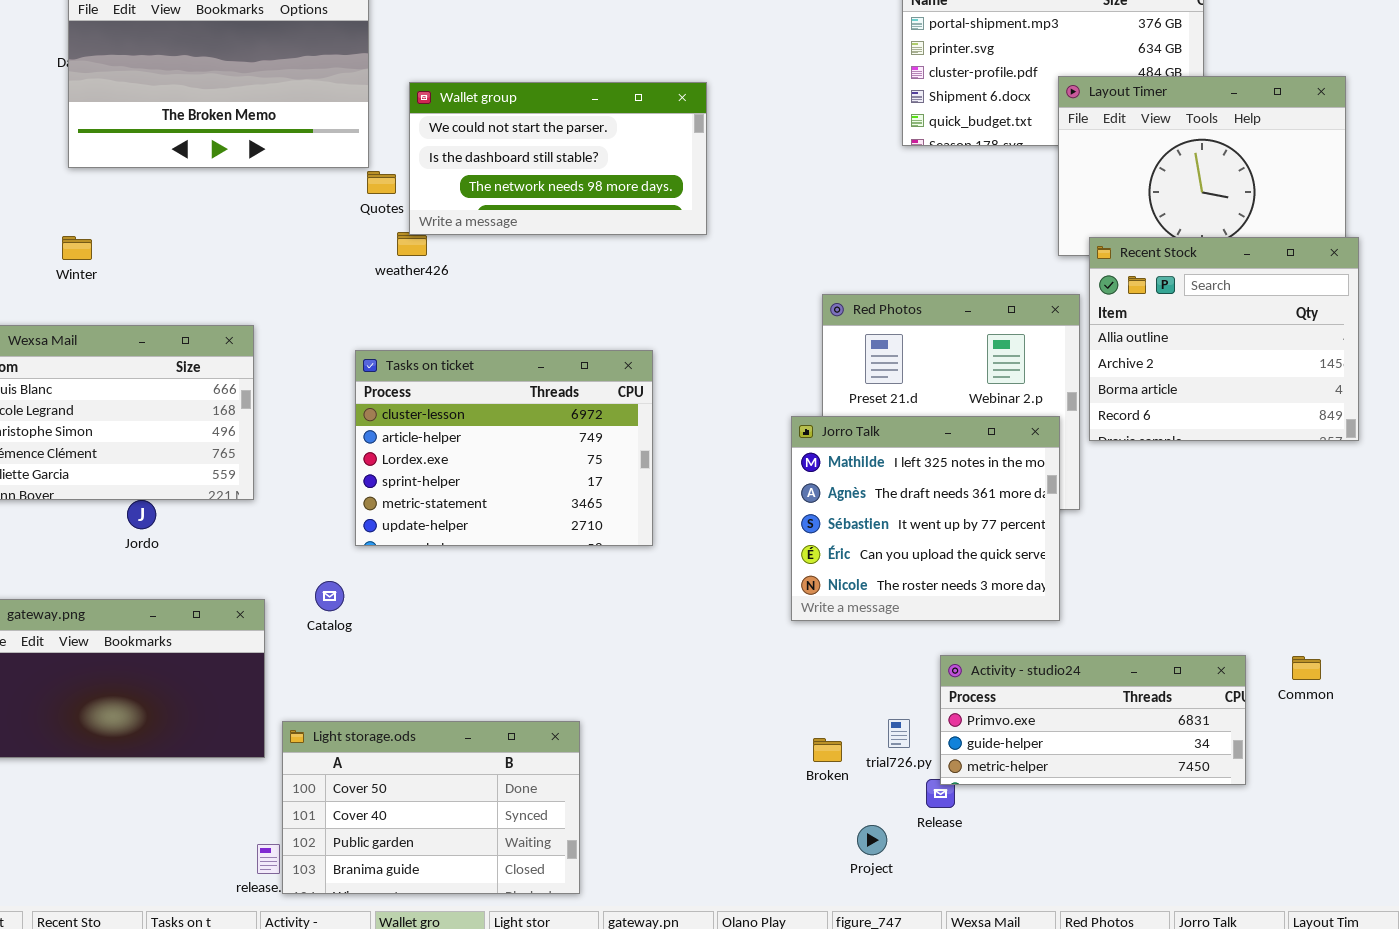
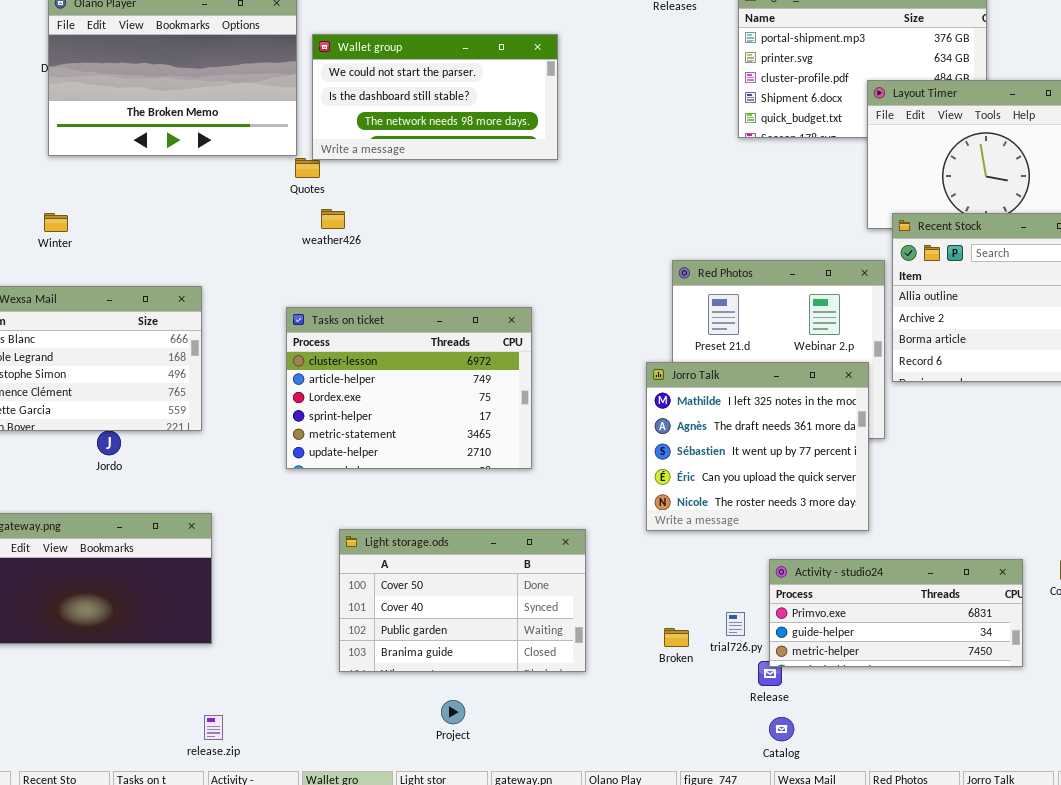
Wallet group: [409,82,707,235] -> [312,34,558,160], moved
Catalog: [315,581,344,611] -> [769,717,794,741], moved
Light storage.ods: [282,721,580,894] -> [339,529,586,672], moved
Project: [857,825,887,855] -> [441,700,465,724], moved

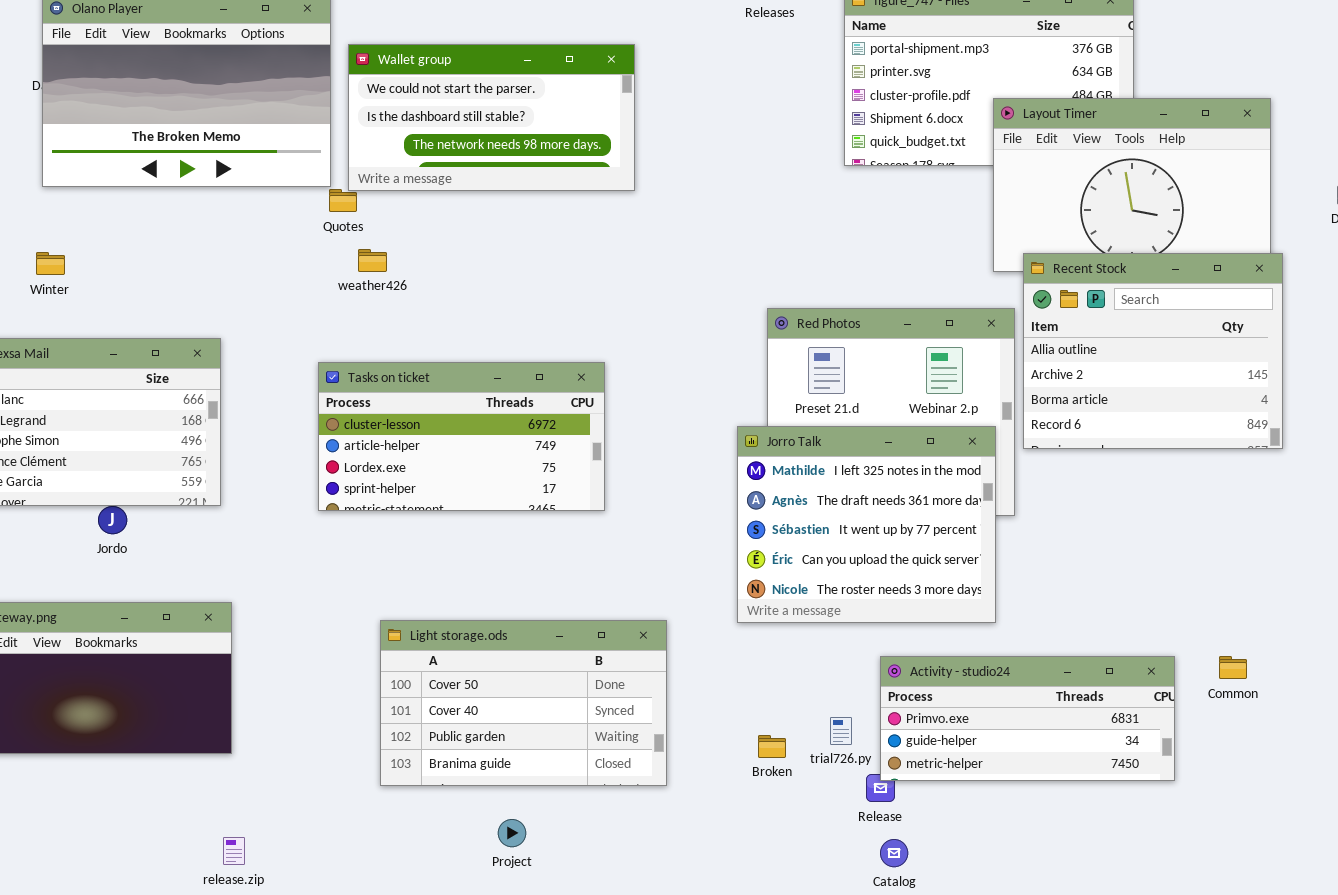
Tasks on ticket: [286,307,532,469] -> [318,362,605,511], resized

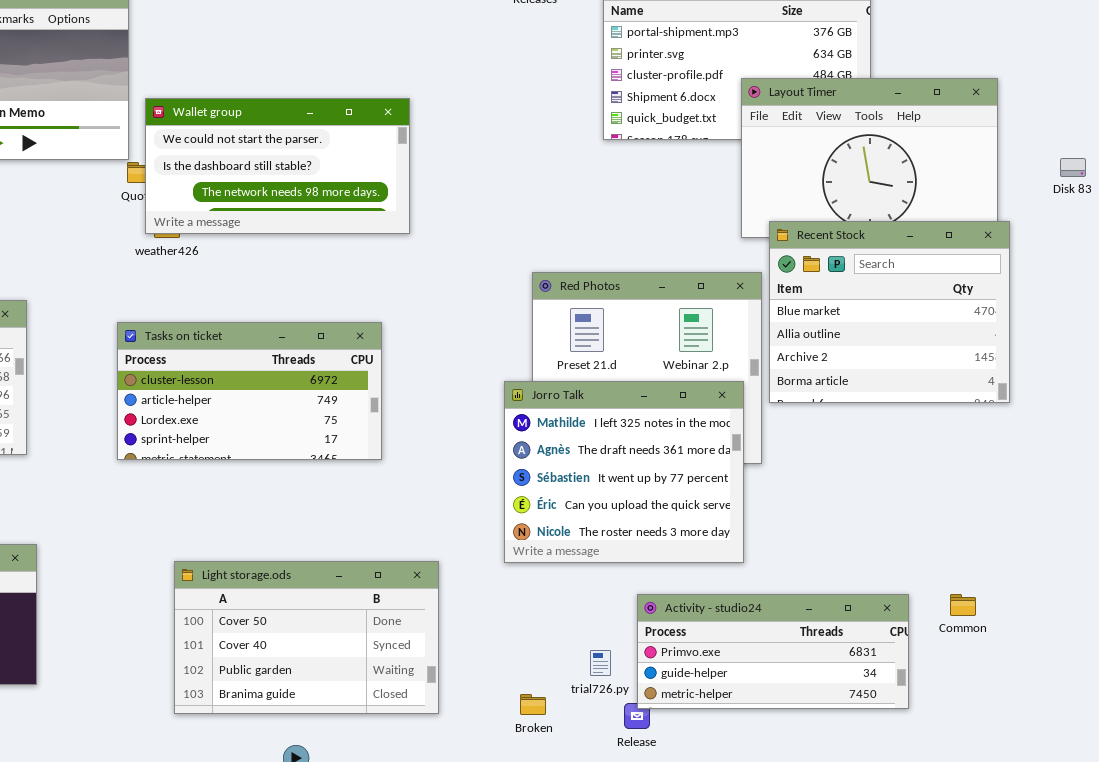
Wallet group: [348,44,635,191] -> [145,98,410,234], moved
Recent Stock: [1023,253,1283,449] -> [769,221,1010,403], scrolled up 1 row
Broken: [758,735,786,758] -> [520,694,546,715], moved

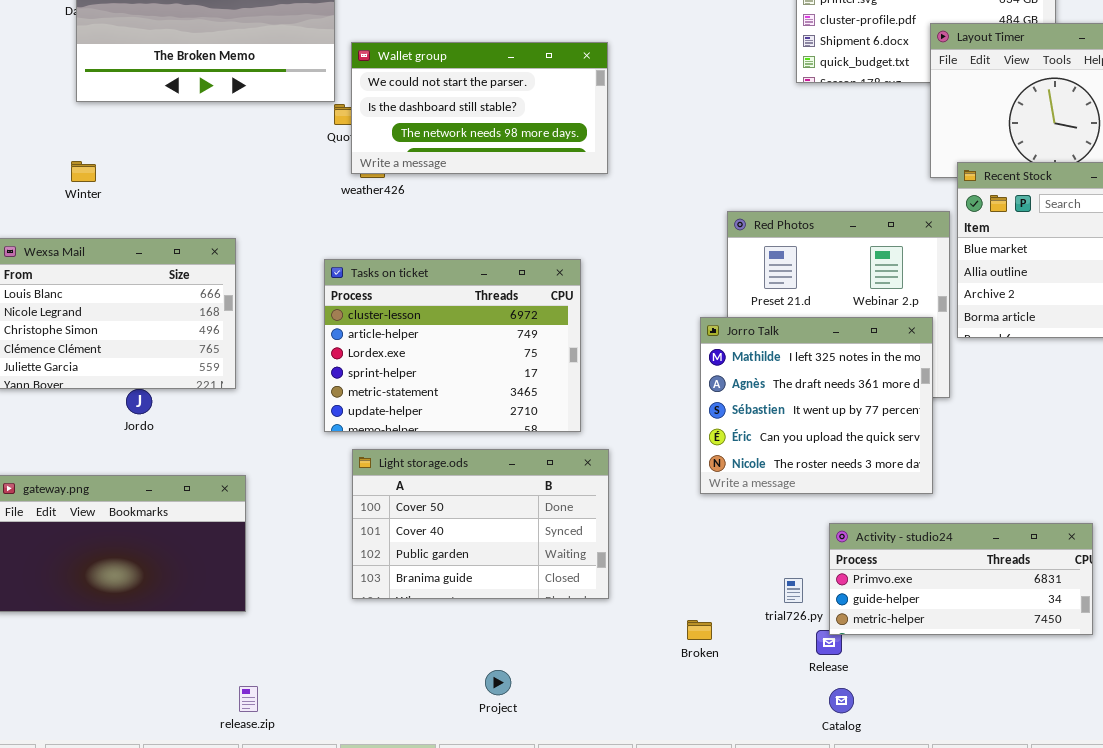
Tasks on ticket: [117,322,382,460] -> [324,259,581,432], resized
Light storage.ods: [174,561,439,714] -> [352,449,609,599], moved
Broken: [520,694,546,715] -> [687,620,712,640], moved

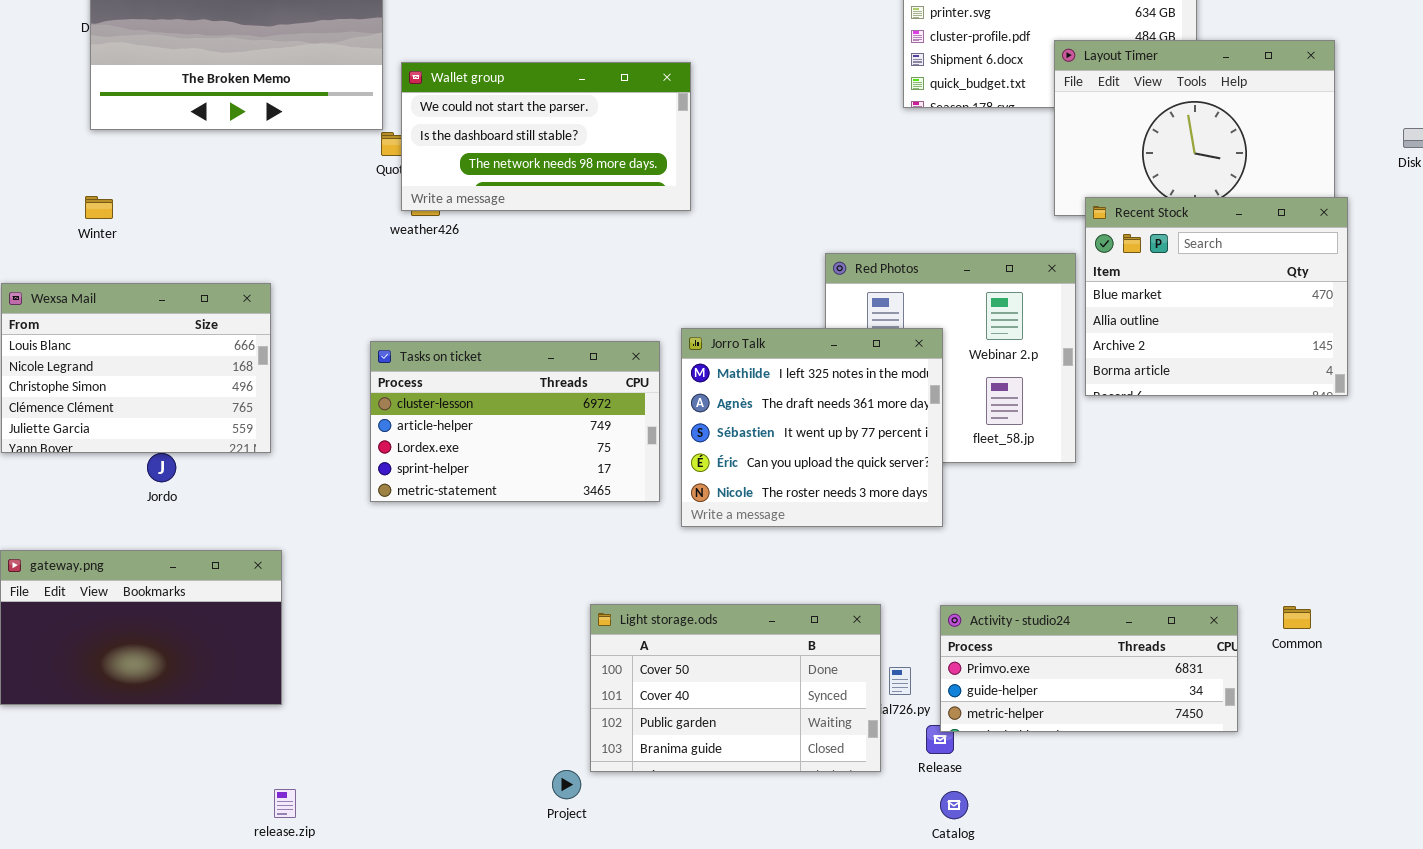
Tasks on ticket: [324,259,581,432] -> [370,341,660,502], resized
Jorro Talk: [700,317,933,494] -> [681,328,943,527], moved
Light storage.ods: [352,449,609,599] -> [590,604,881,772], moved

